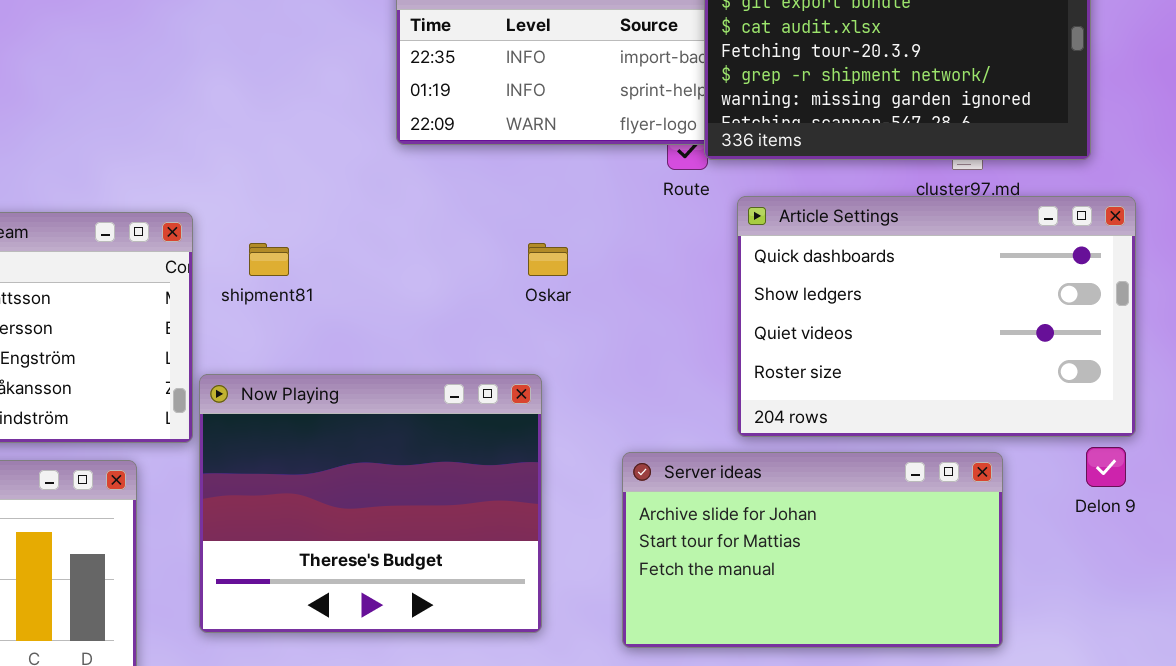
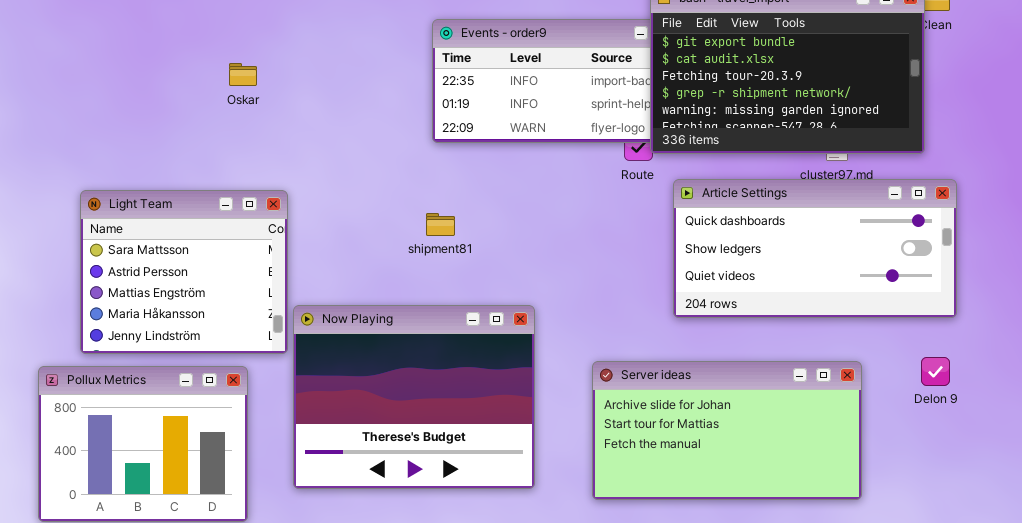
Article Settings: [737,196,1136,437] -> [673,179,957,318], resized
shipment81: [249,243,289,276] -> [426,213,455,236], moved
Oskar: [528,243,568,276] -> [229,63,257,86], moved

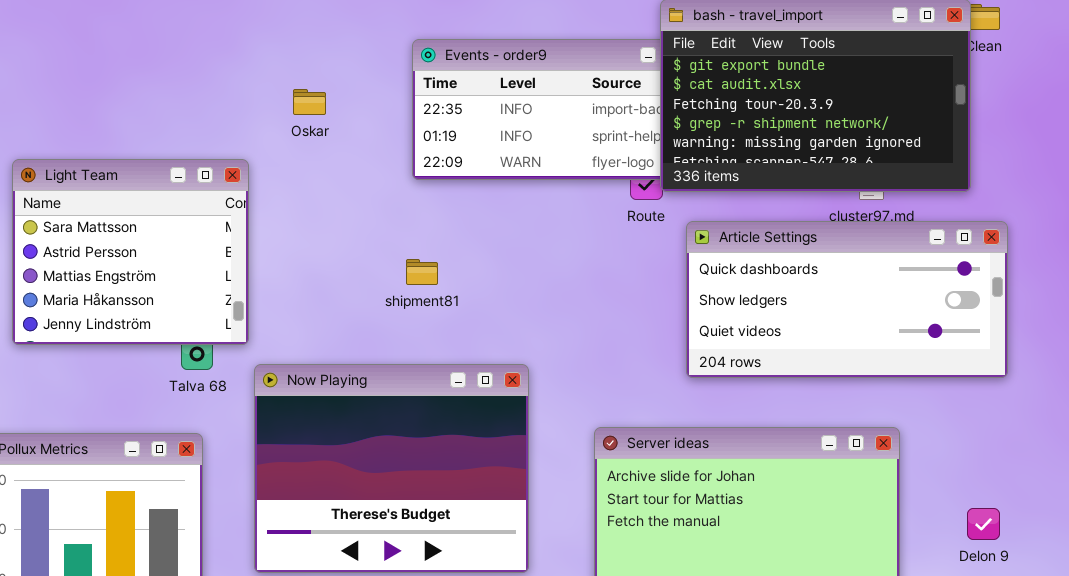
Oskar: [229,63,257,86] -> [293,89,326,115], moved
Light Team: [80,190,288,354] -> [12,159,249,345], moved
Delon 9: [921,357,950,386] -> [967,508,1000,540], moved

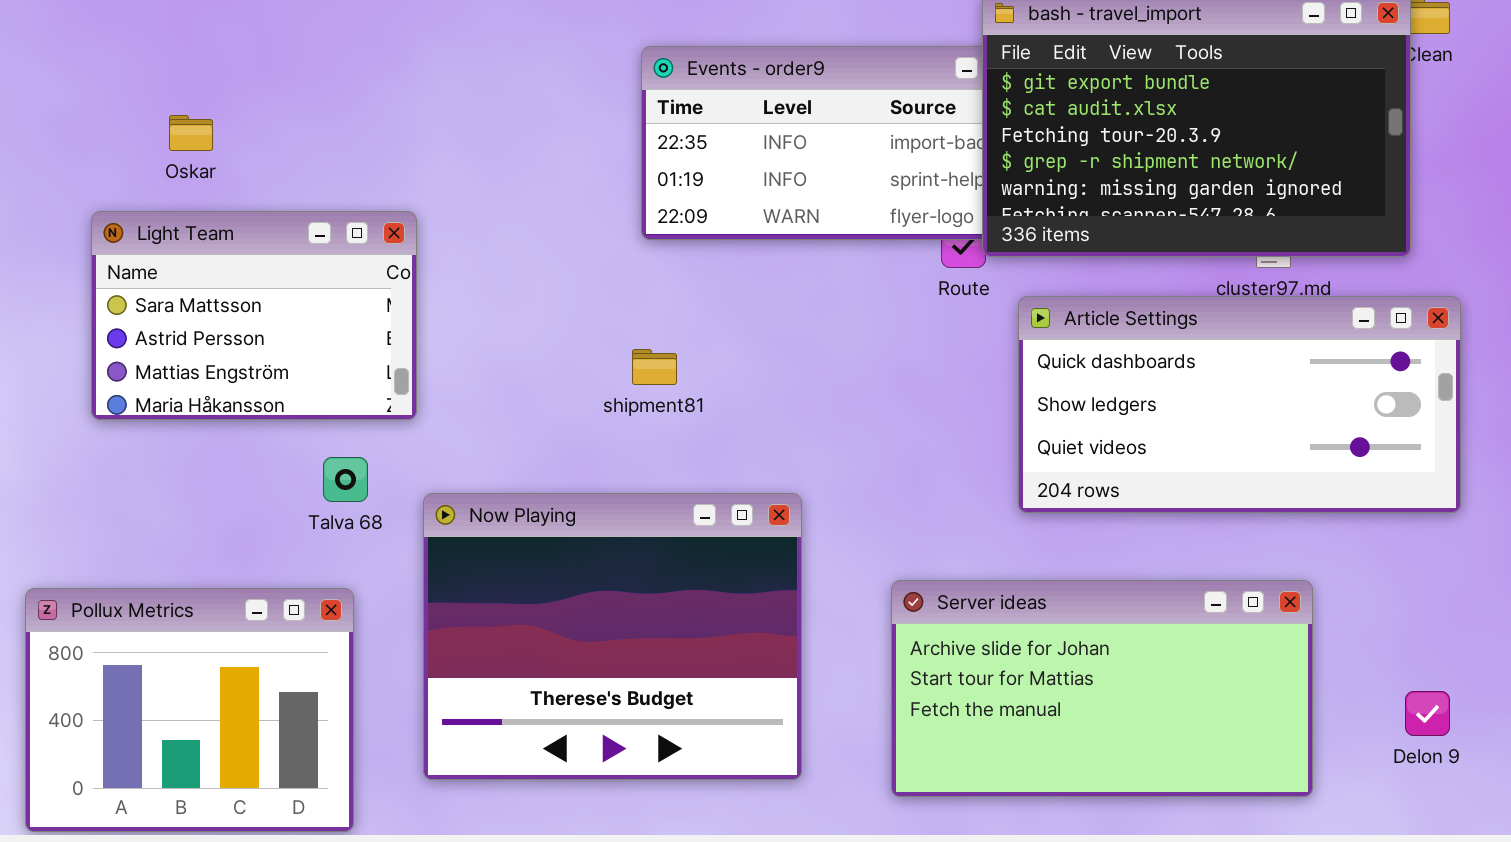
Oskar: [293,89,326,115] -> [169,115,213,151], moved
Light Team: [12,159,249,345] -> [91,211,417,420], resized

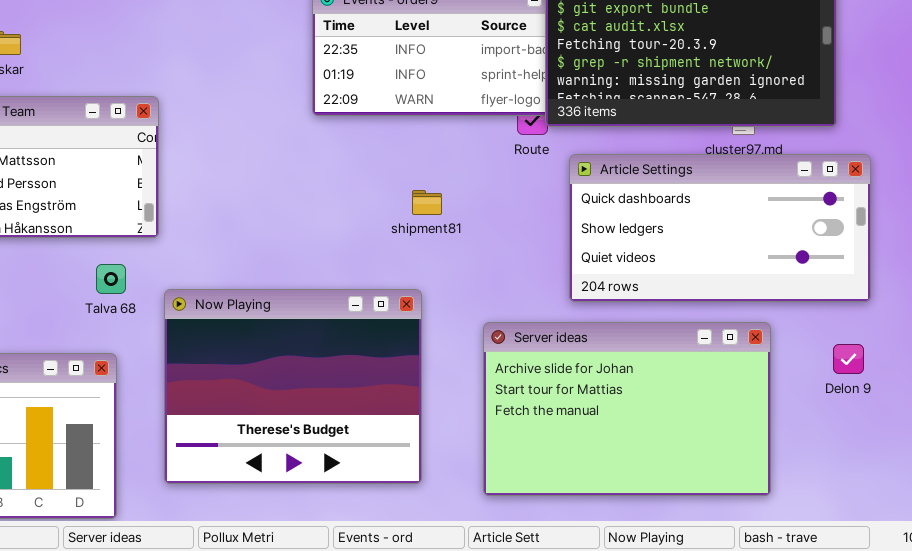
shipment81: [632,349,677,385] -> [412,190,442,215], moved
Server ideas: [891,580,1313,797] -> [483,322,771,496], resized
Delon 9: [1405,691,1450,736] -> [833,344,864,374], moved

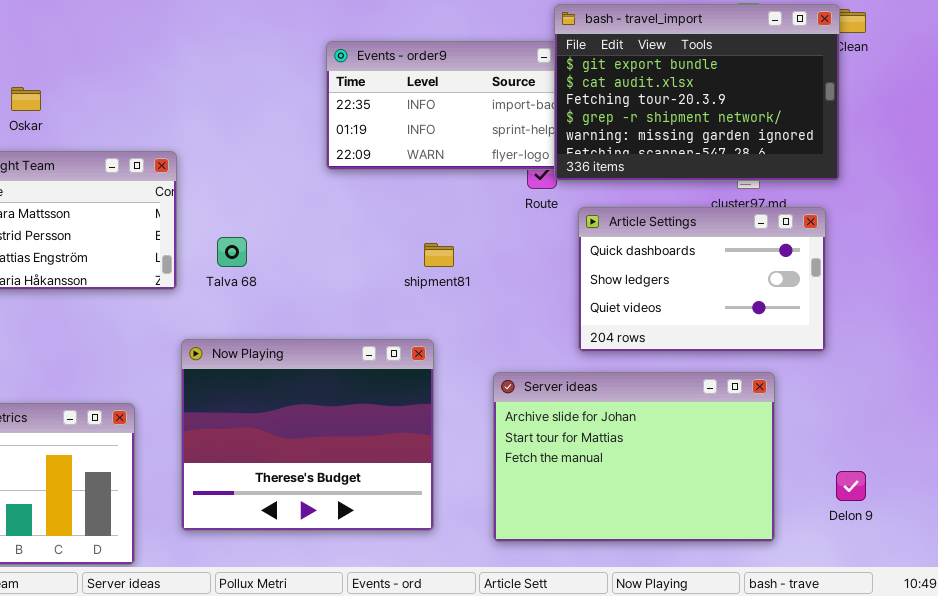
Article Settings: [569,154,871,302] -> [578,207,826,352], resized
Talva 68: [96,264,126,294] -> [217,237,247,267], moved
Delon 9: [833,344,864,374] -> [836,471,866,501], moved

